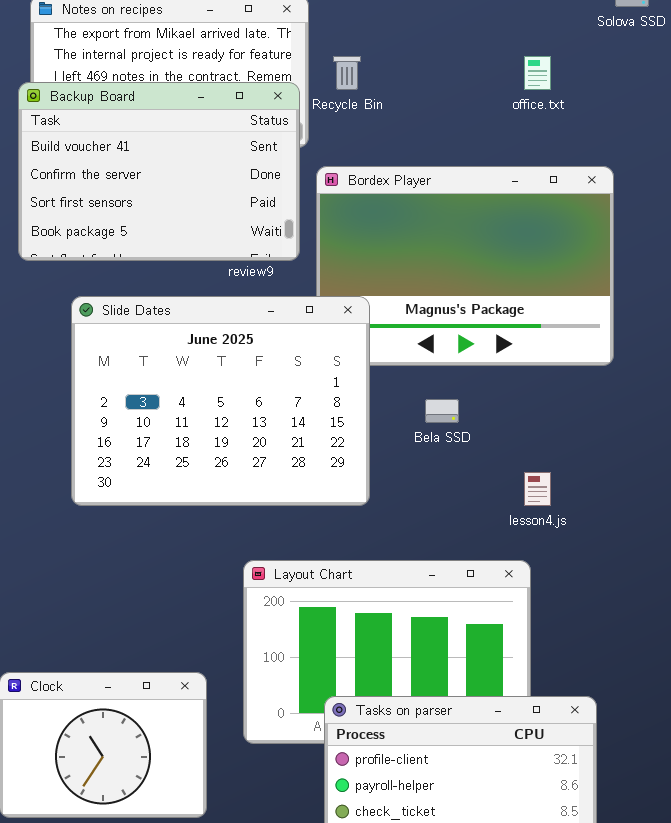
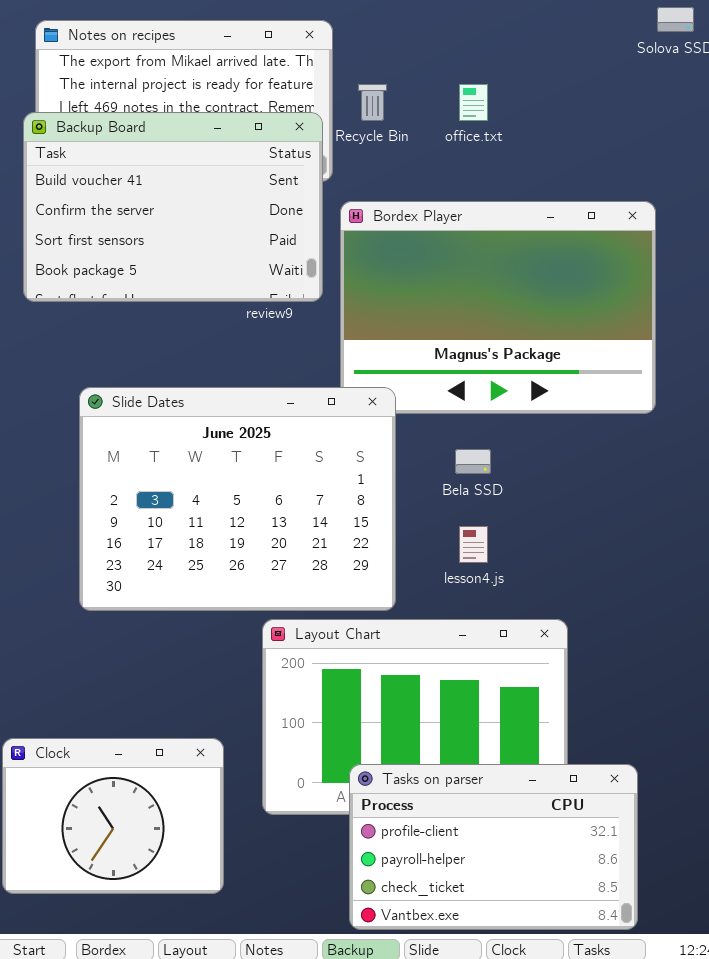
office.txt: [524,56,551,90] -> [459,84,488,121], moved
Slide Dates: [71,296,370,506] -> [79,387,396,611], moved
lesson4.js: [524,472,551,506] -> [459,526,488,563], moved

